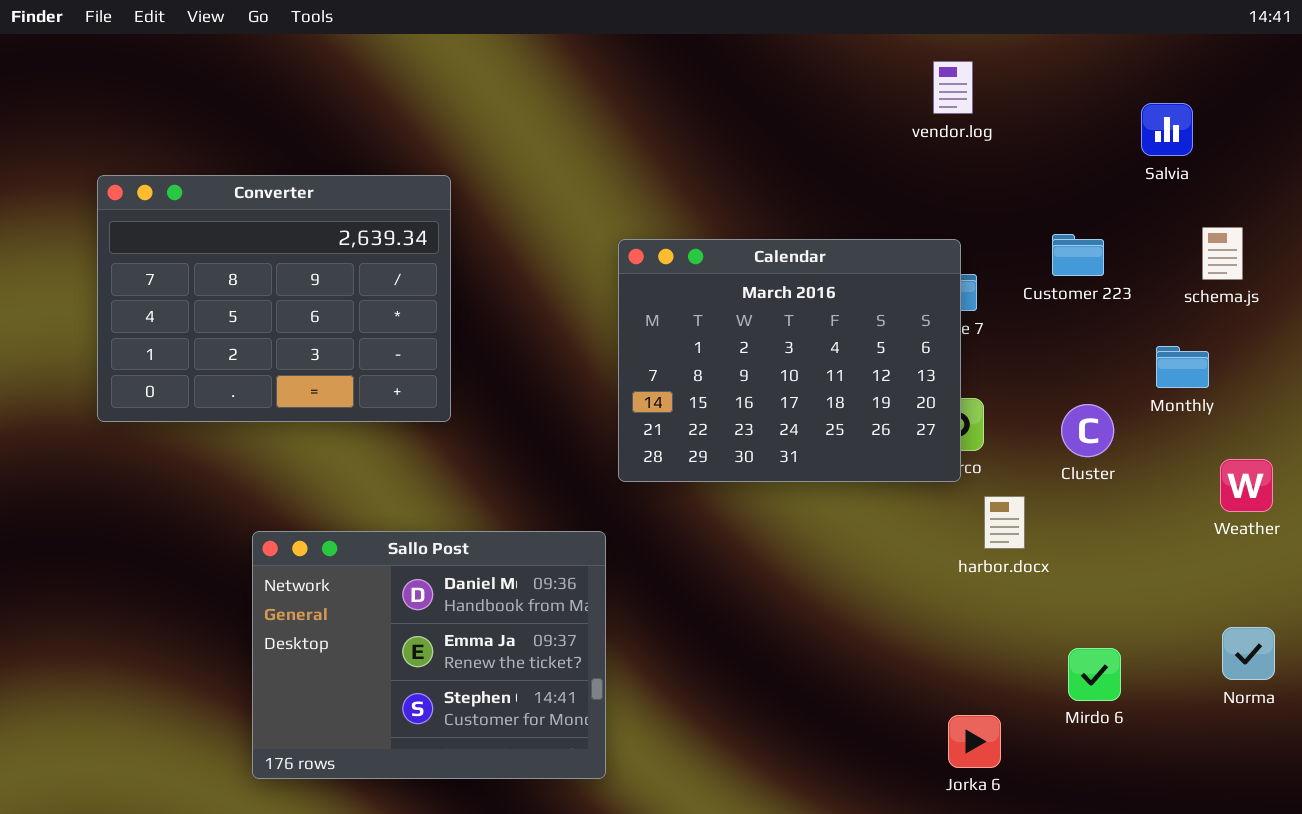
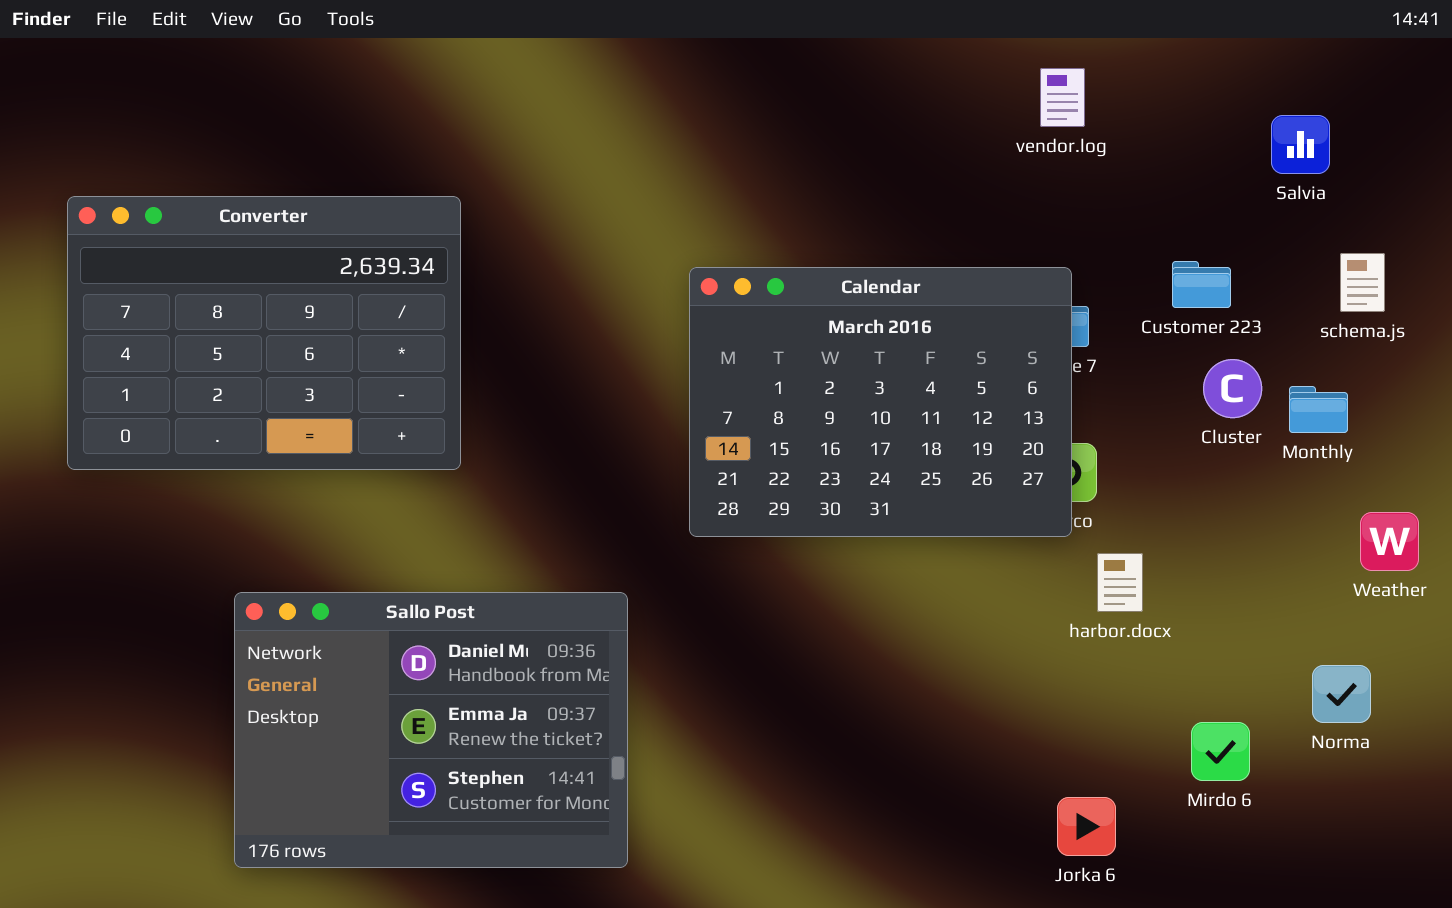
Converter: [97,175,451,422] -> [67,196,461,470], moved
Cluster: [1061,404,1114,457] -> [1203,359,1262,418], moved
Sallo Post: [252,531,606,779] -> [234,592,628,868], moved
Norma: [1222,627,1275,680] -> [1312,665,1371,723], moved

